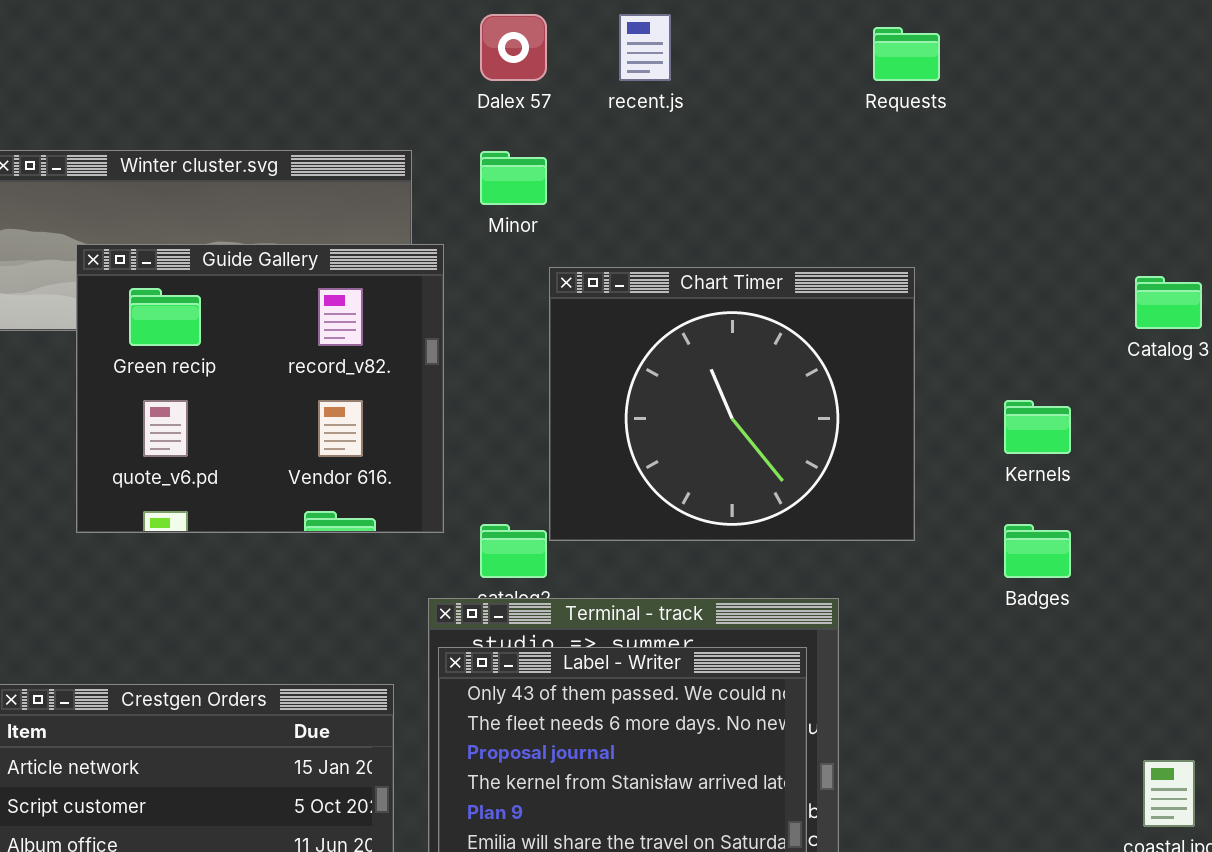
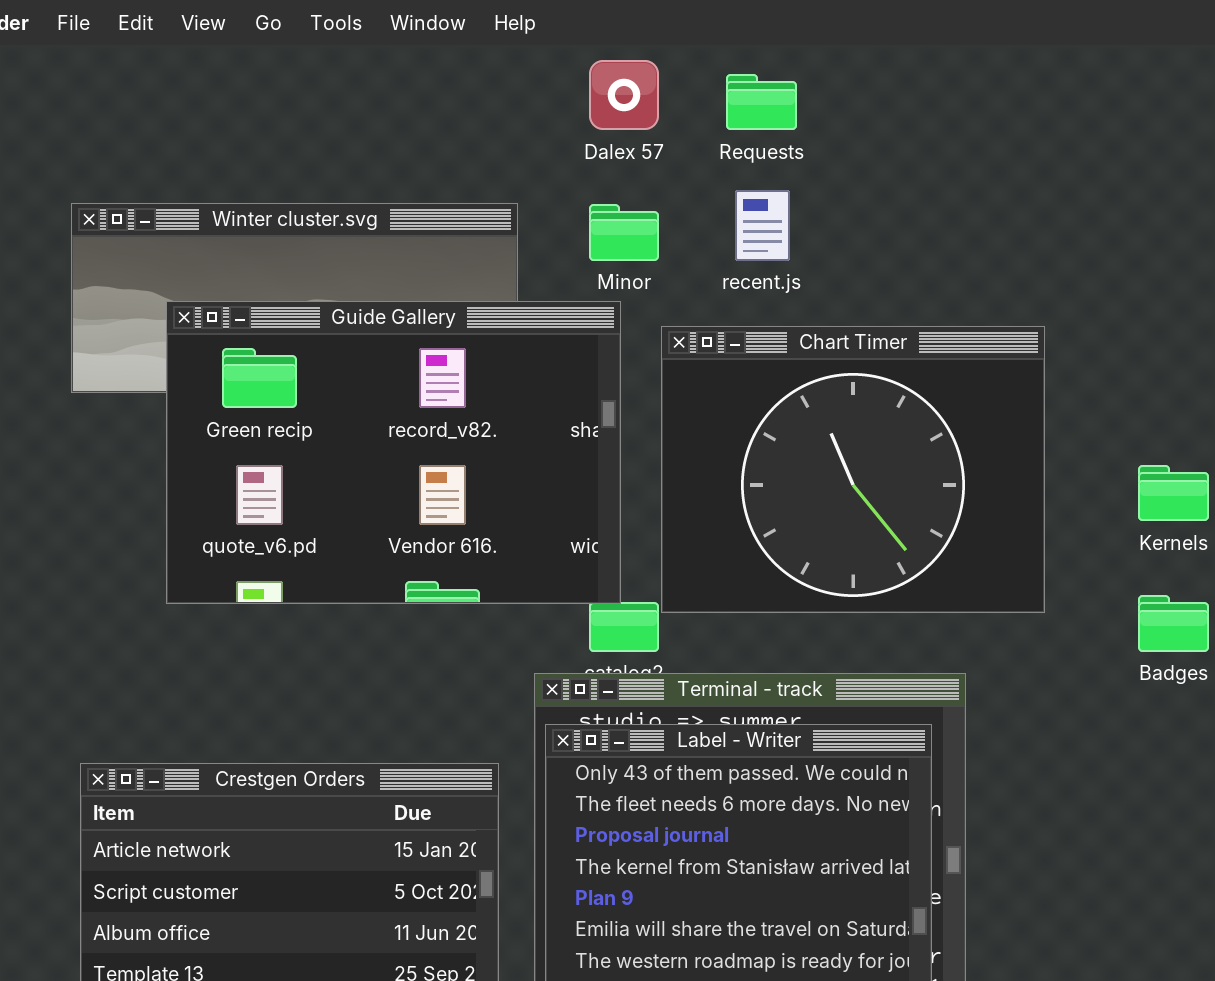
recent.js: [619,14,671,81] -> [735,190,790,261], moved
Requests: [873,27,940,81] -> [726,74,797,130], moved
Guide Gallery: [76,244,444,533] -> [166,301,621,604], resized

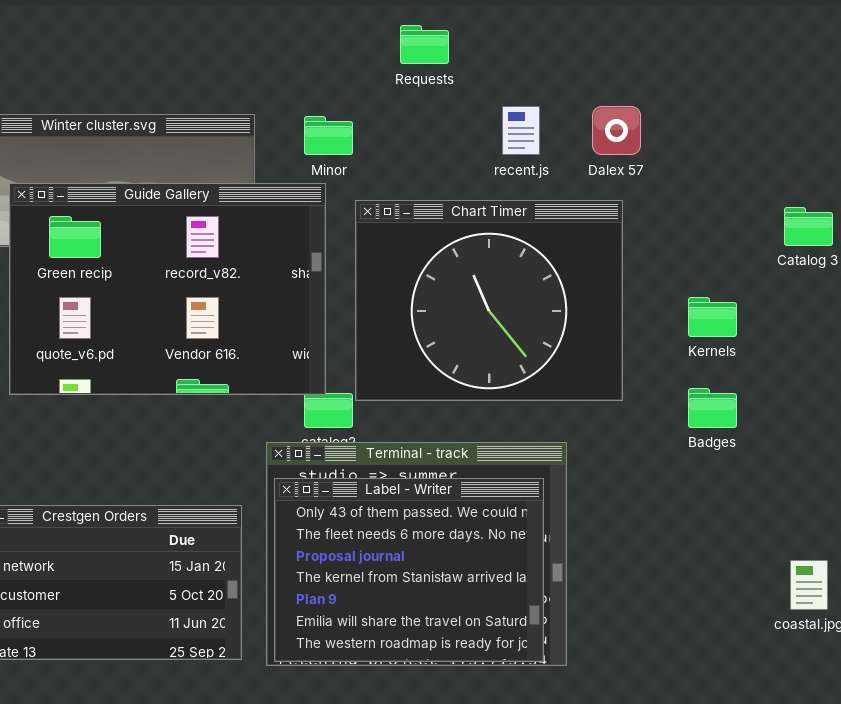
Dalex 57: [589,60,659,130] -> [592,106,641,155], moved
recent.js: [735,190,790,261] -> [502,106,540,155], moved

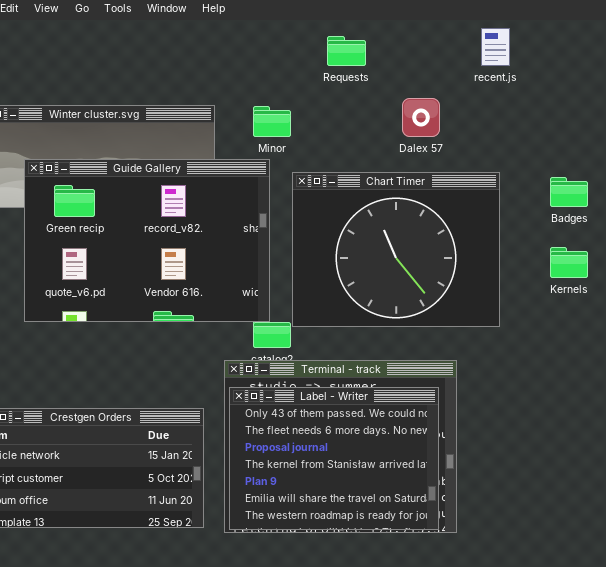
recent.js: [502,106,540,155] -> [481,28,510,66], moved
Dalex 57: [592,106,641,155] -> [402,98,440,137], moved
Badges: [688,388,737,428] -> [550,177,588,207], moved

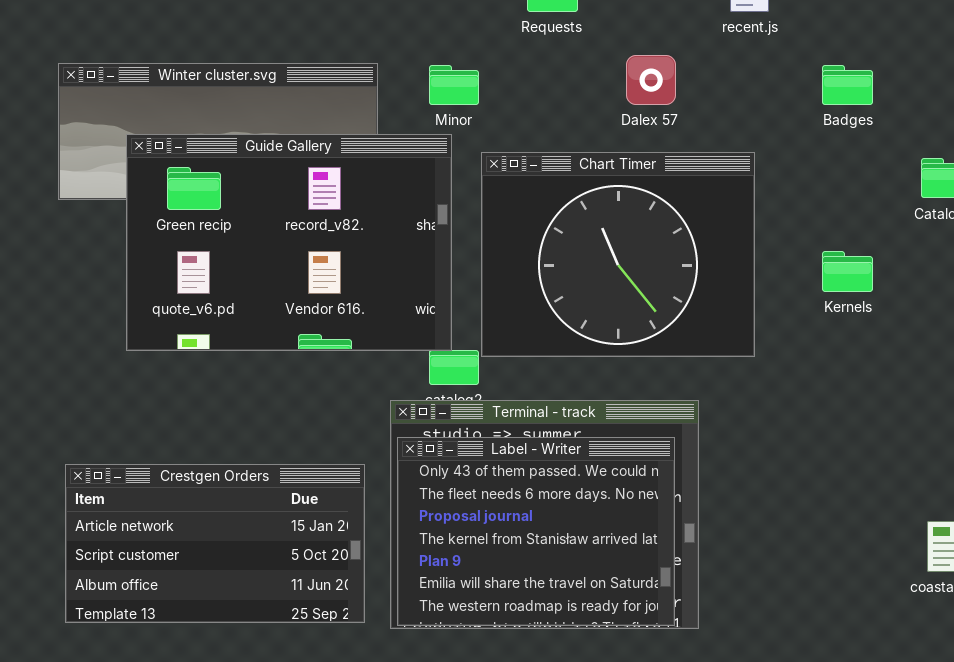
Badges: [550,177,588,207] -> [822,65,873,105], moved

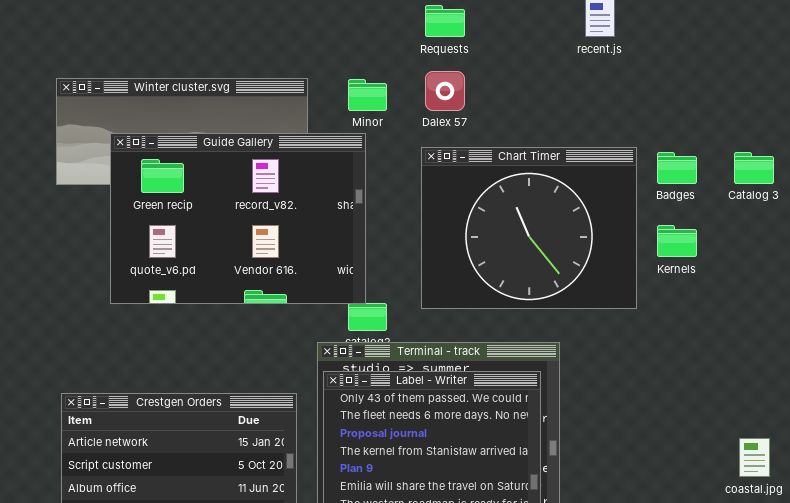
Dalex 57: [626,55,676,105] -> [425,71,465,111], moved
Badges: [822,65,873,105] -> [657,152,697,184], moved
Chart Timer: [481,152,755,357] -> [421,147,637,309], moved

